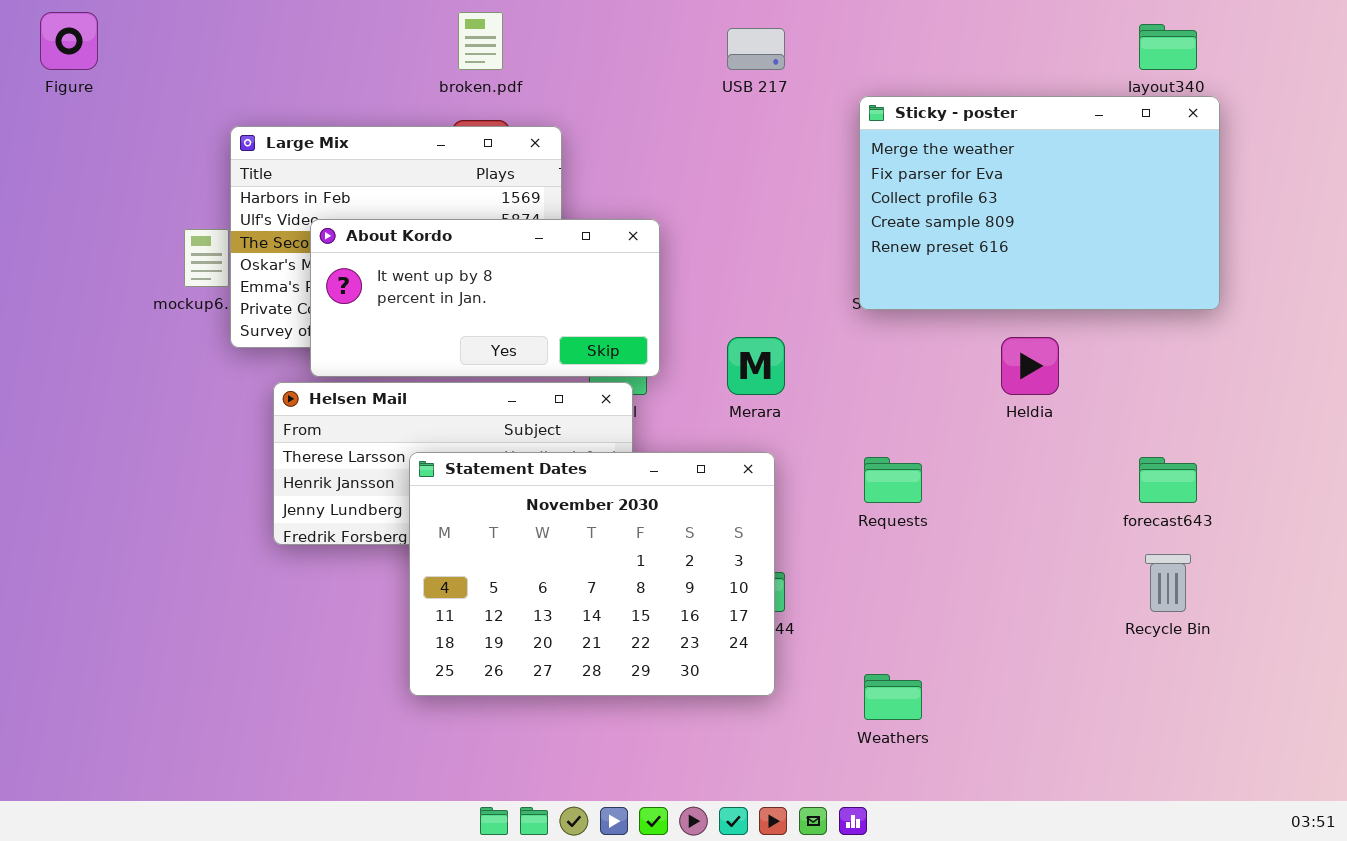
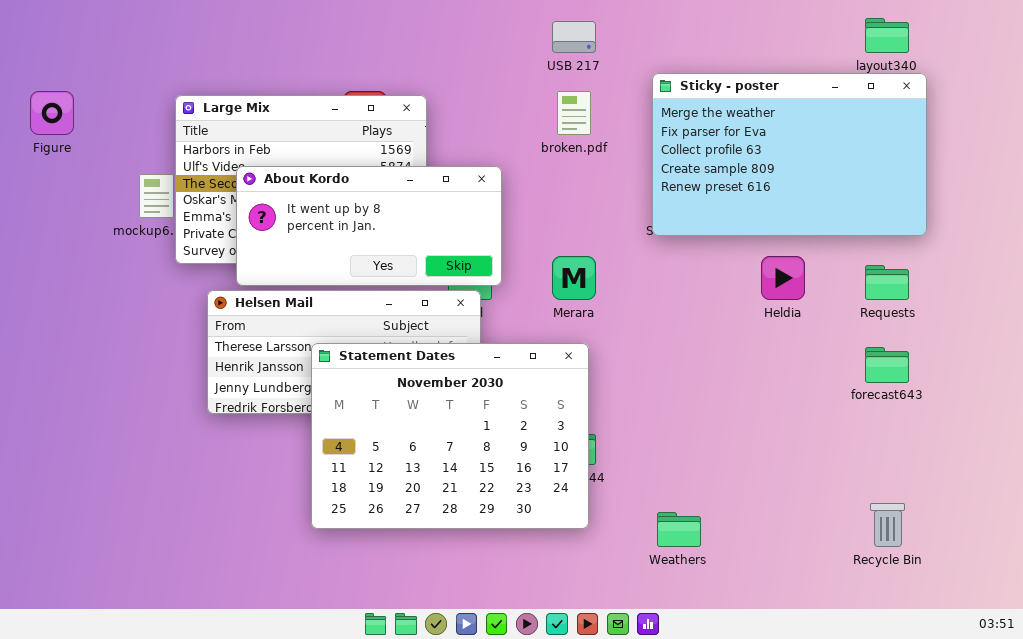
Figure: [40,12,98,70] -> [30,91,74,135], moved
broken.pdf: [458,12,503,70] -> [557,91,591,135], moved
Requests: [864,457,922,503] -> [865,265,909,300], moved
Recycle Bin: [1145,554,1191,612] -> [870,503,905,547], moved

